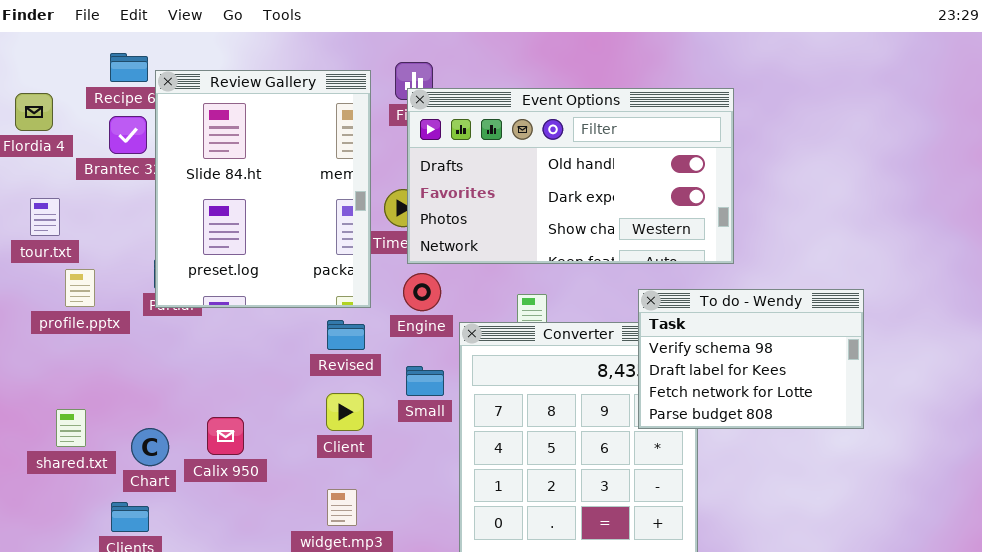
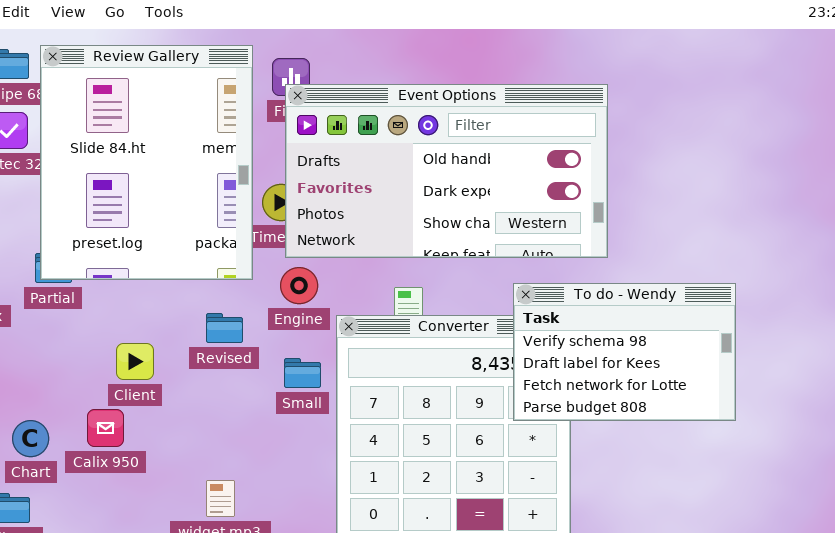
Review Gallery: [155,70,371,308] -> [40,45,253,280], moved
Client: [326,393,364,431] -> [116,343,154,380], moved

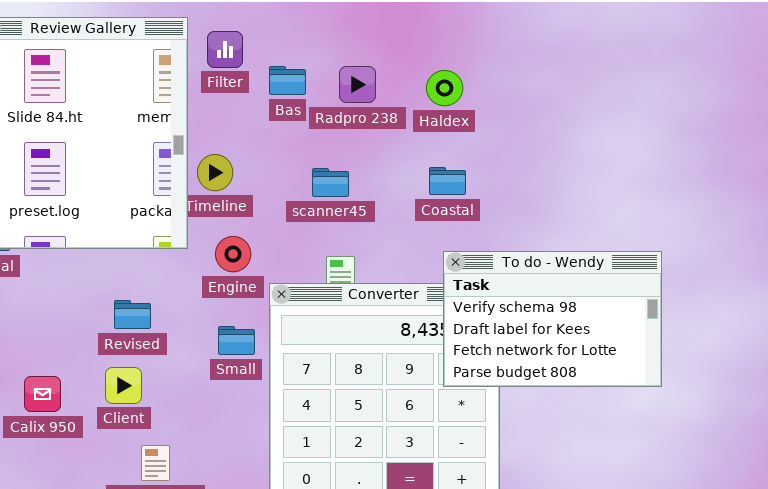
Event Options: [285,84,608,258] -> none, closed
Revised: [206,313,243,343] -> [114,300,151,329], moved
Client: [116,343,154,380] -> [105,367,142,404], moved

